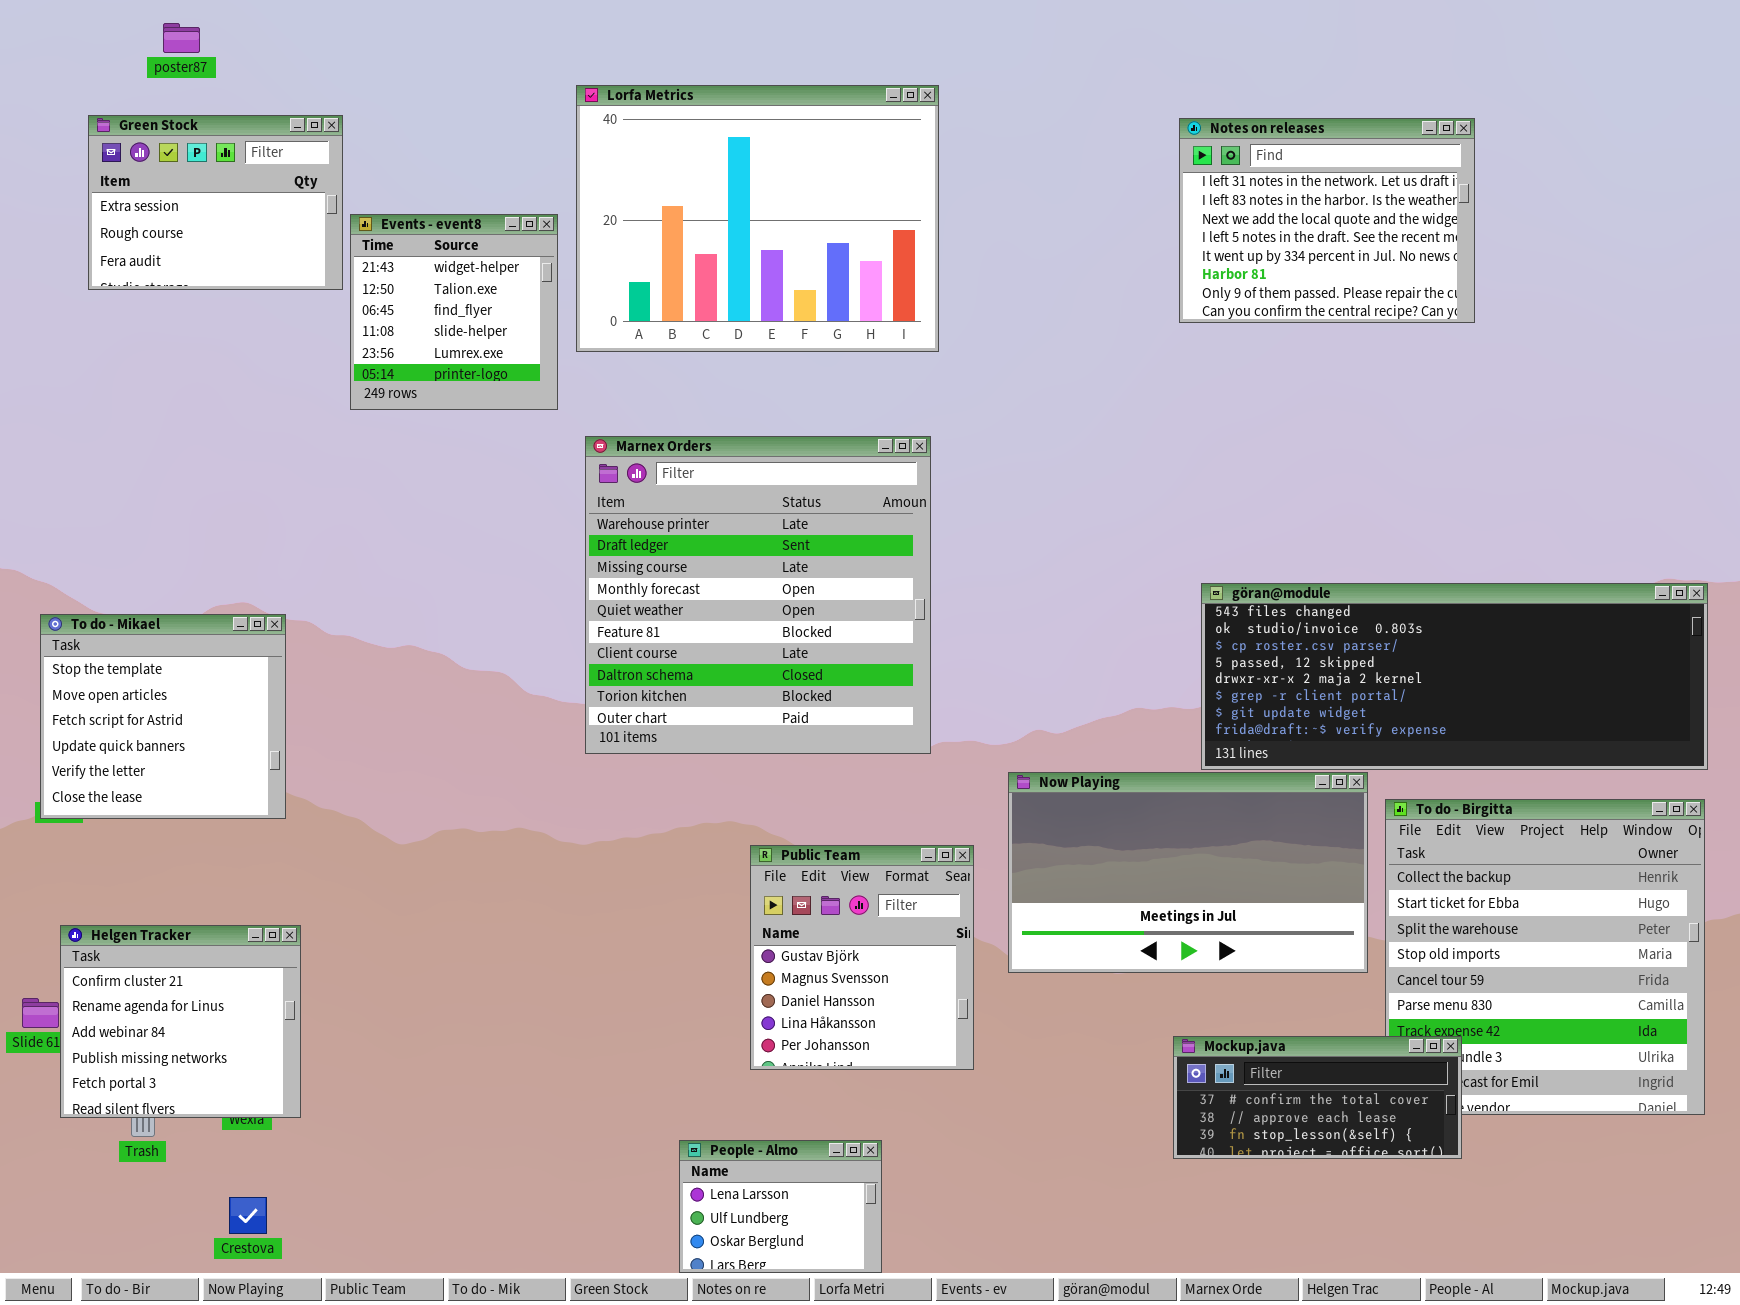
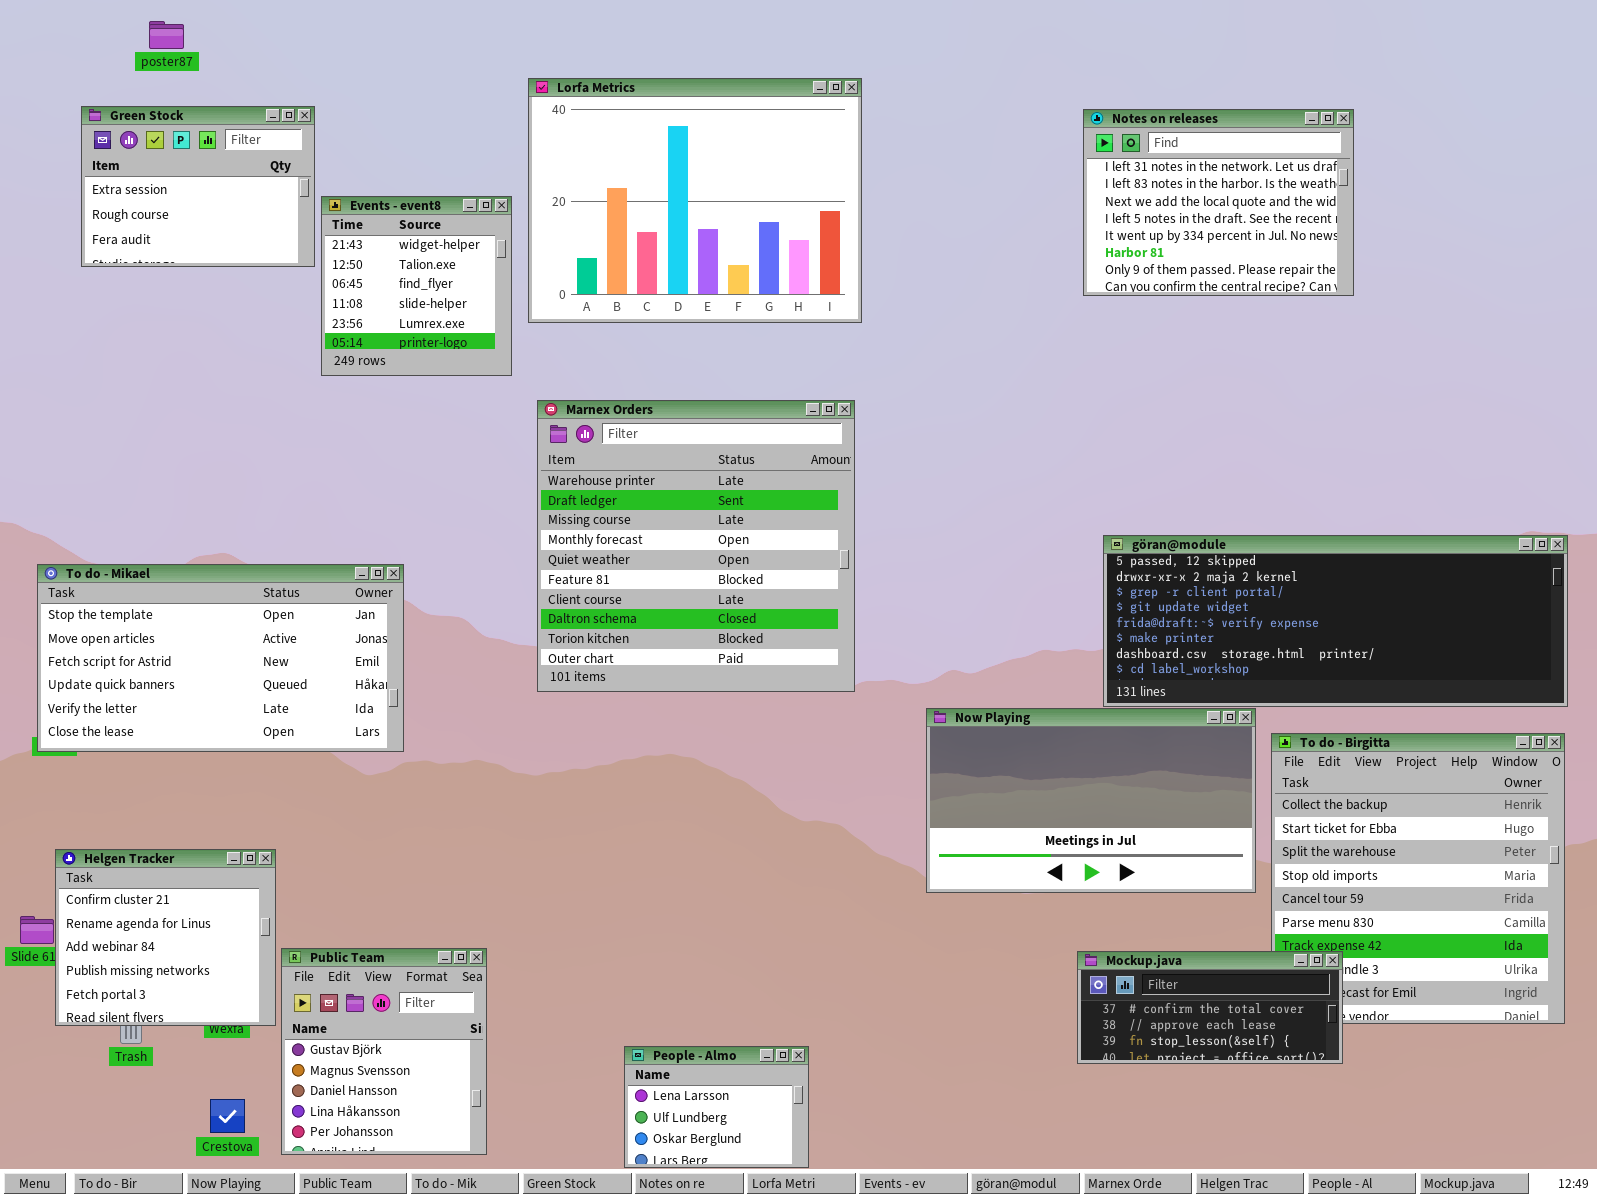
göran@module: [1201,583,1708,770] -> [1103,535,1568,707], scrolled down 3 rows
To do - Mikael: [40,614,286,819] -> [37,564,404,752], resized
Public Team: [750,845,974,1070] -> [281,948,487,1155], moved

